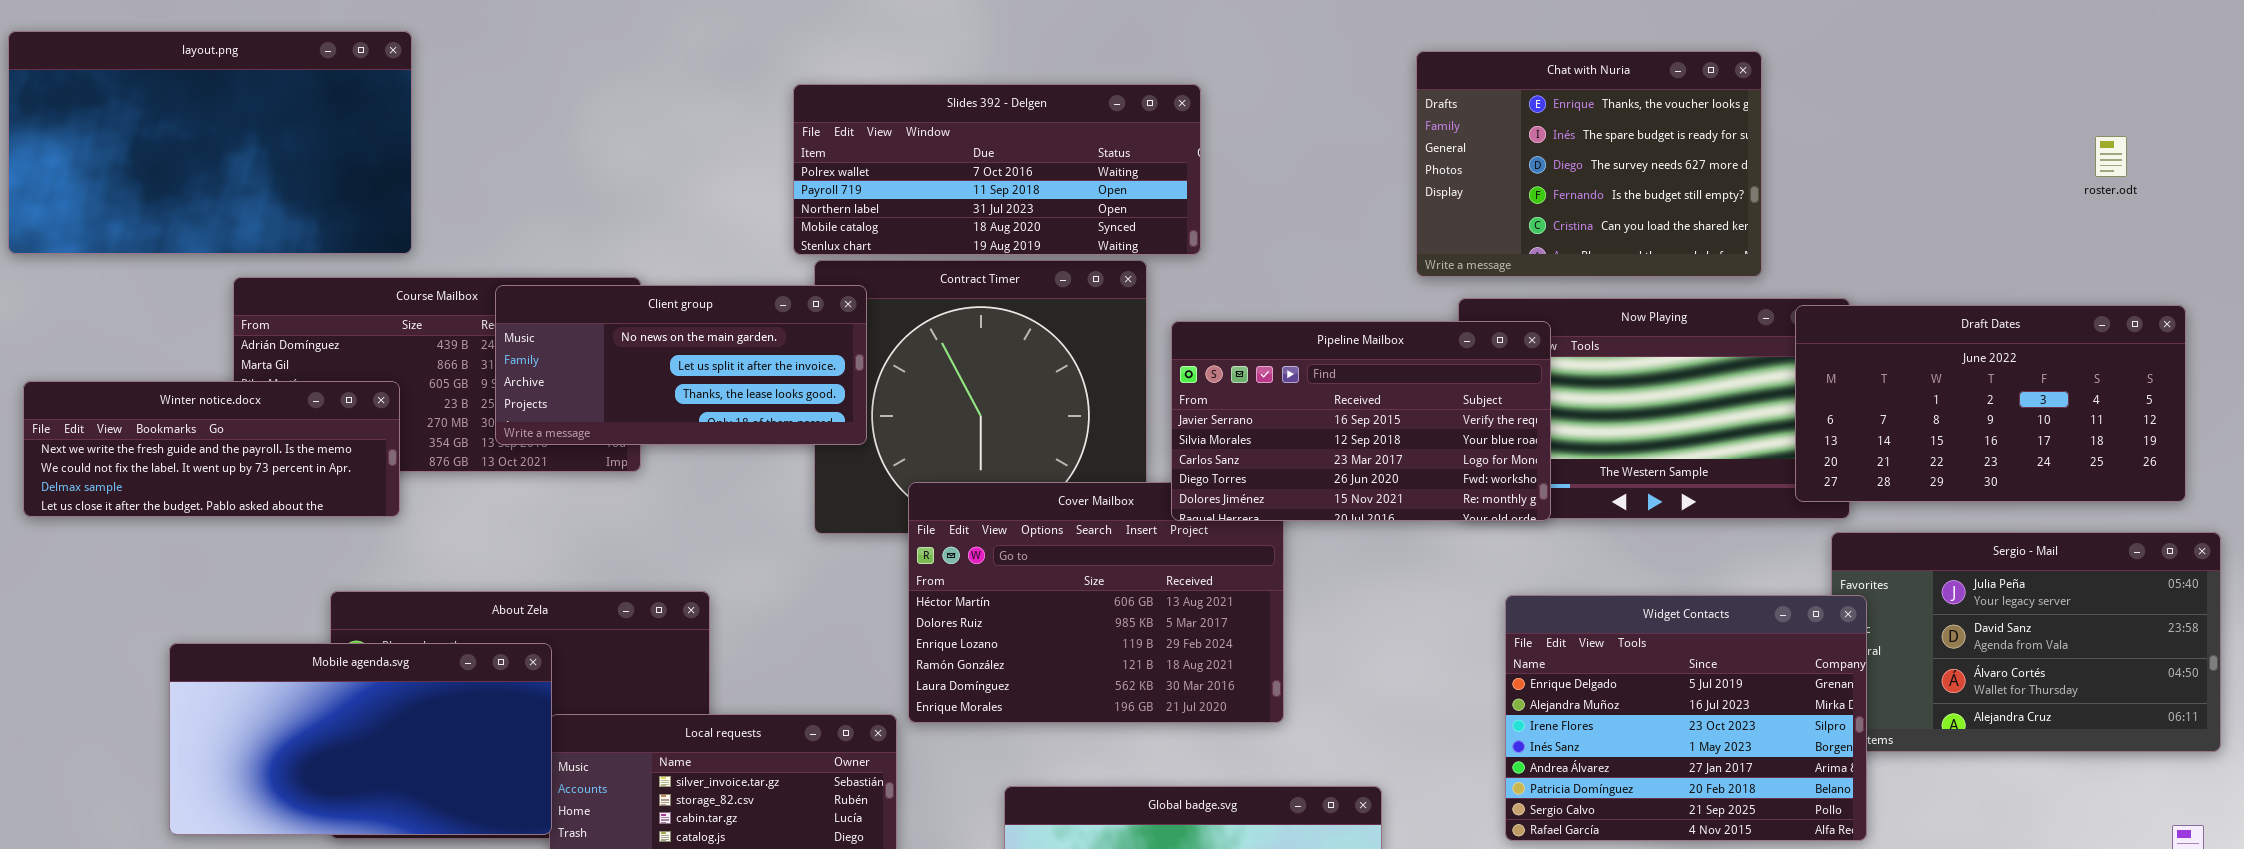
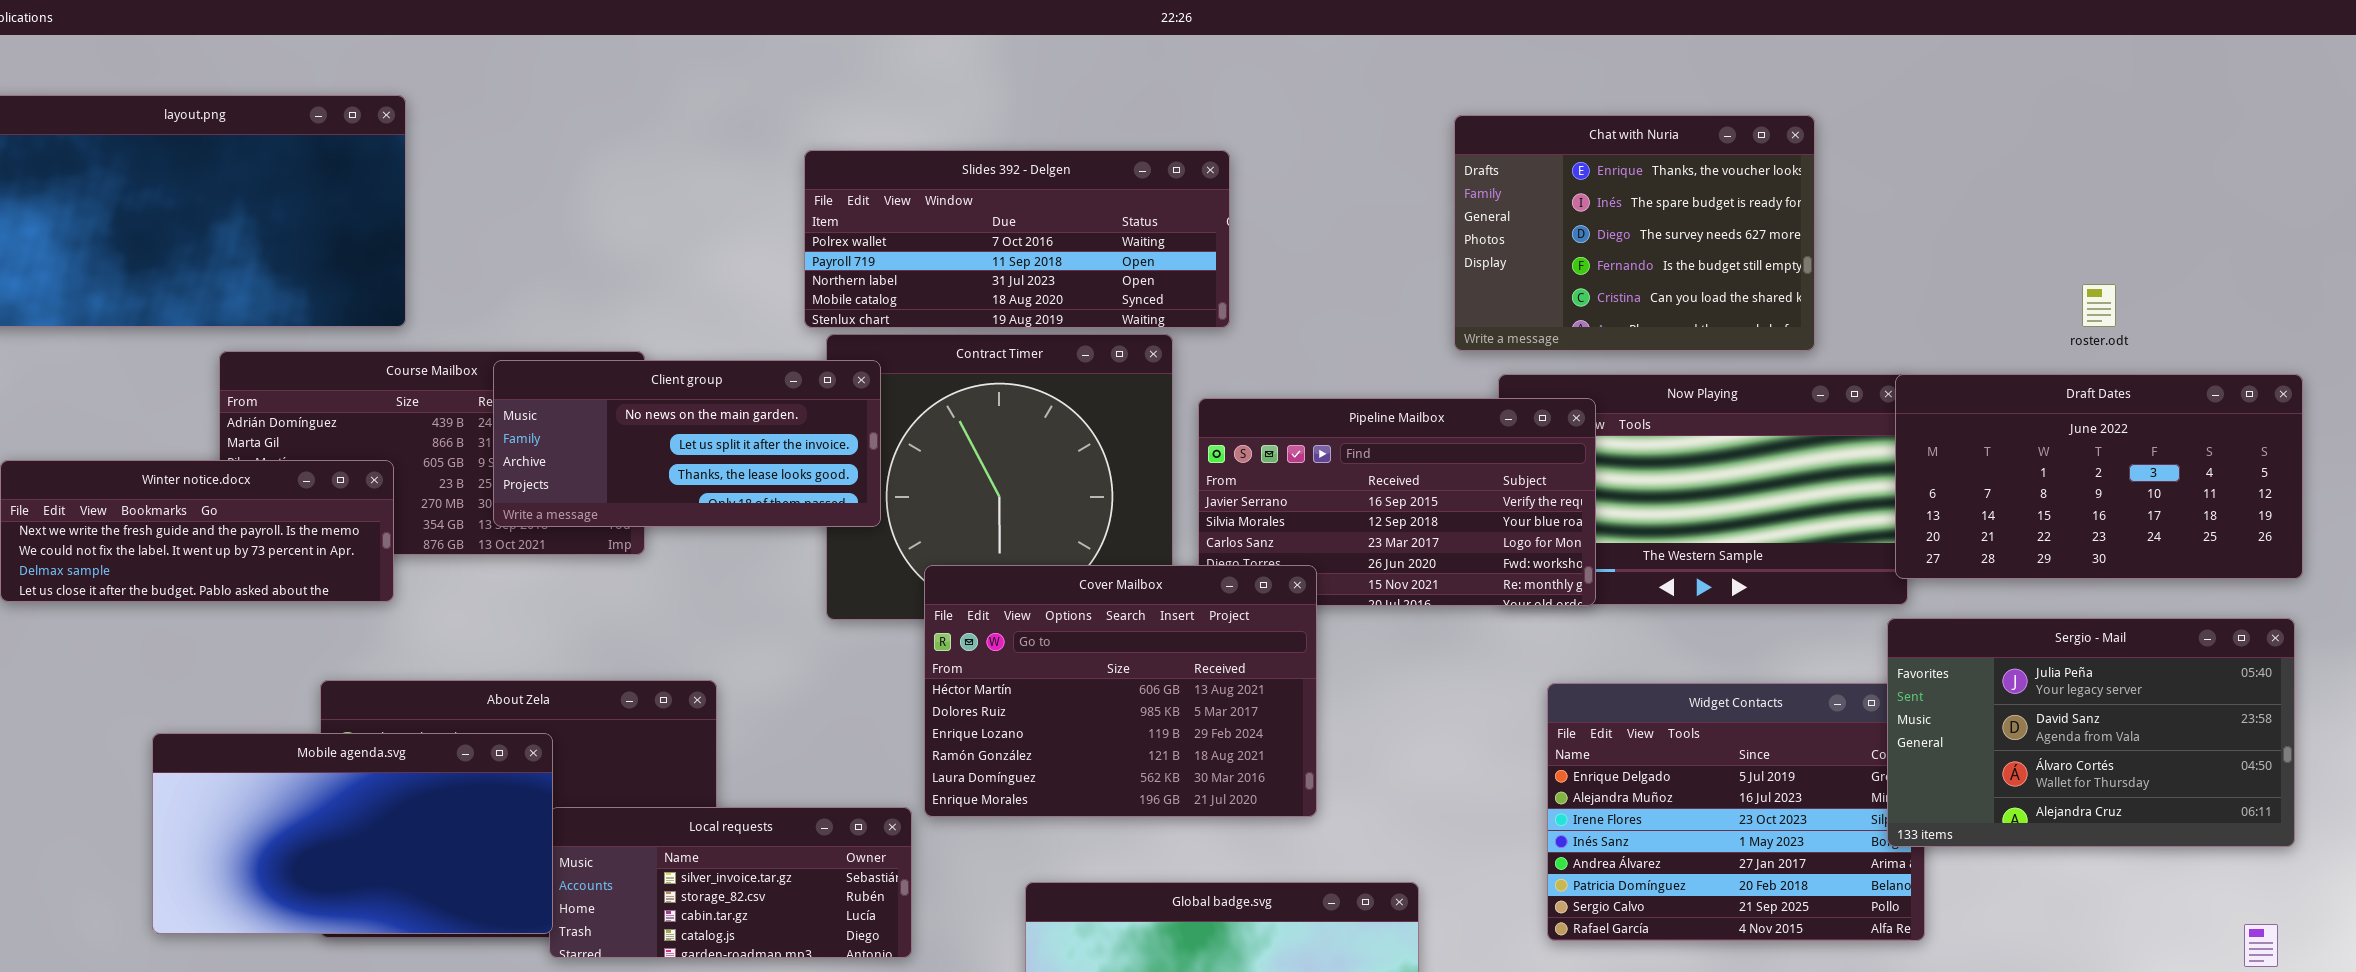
roster.odt: [2095,136,2127,177] -> [2082,284,2116,327], moved
Draft Dates: [1795,305,2186,502] -> [1895,374,2303,579], moved
Cover Mailbox: [908,482,1284,723] -> [924,565,1317,817], raised
Sergio - Mail: [1831,532,2221,752] -> [1887,618,2295,847], raised

